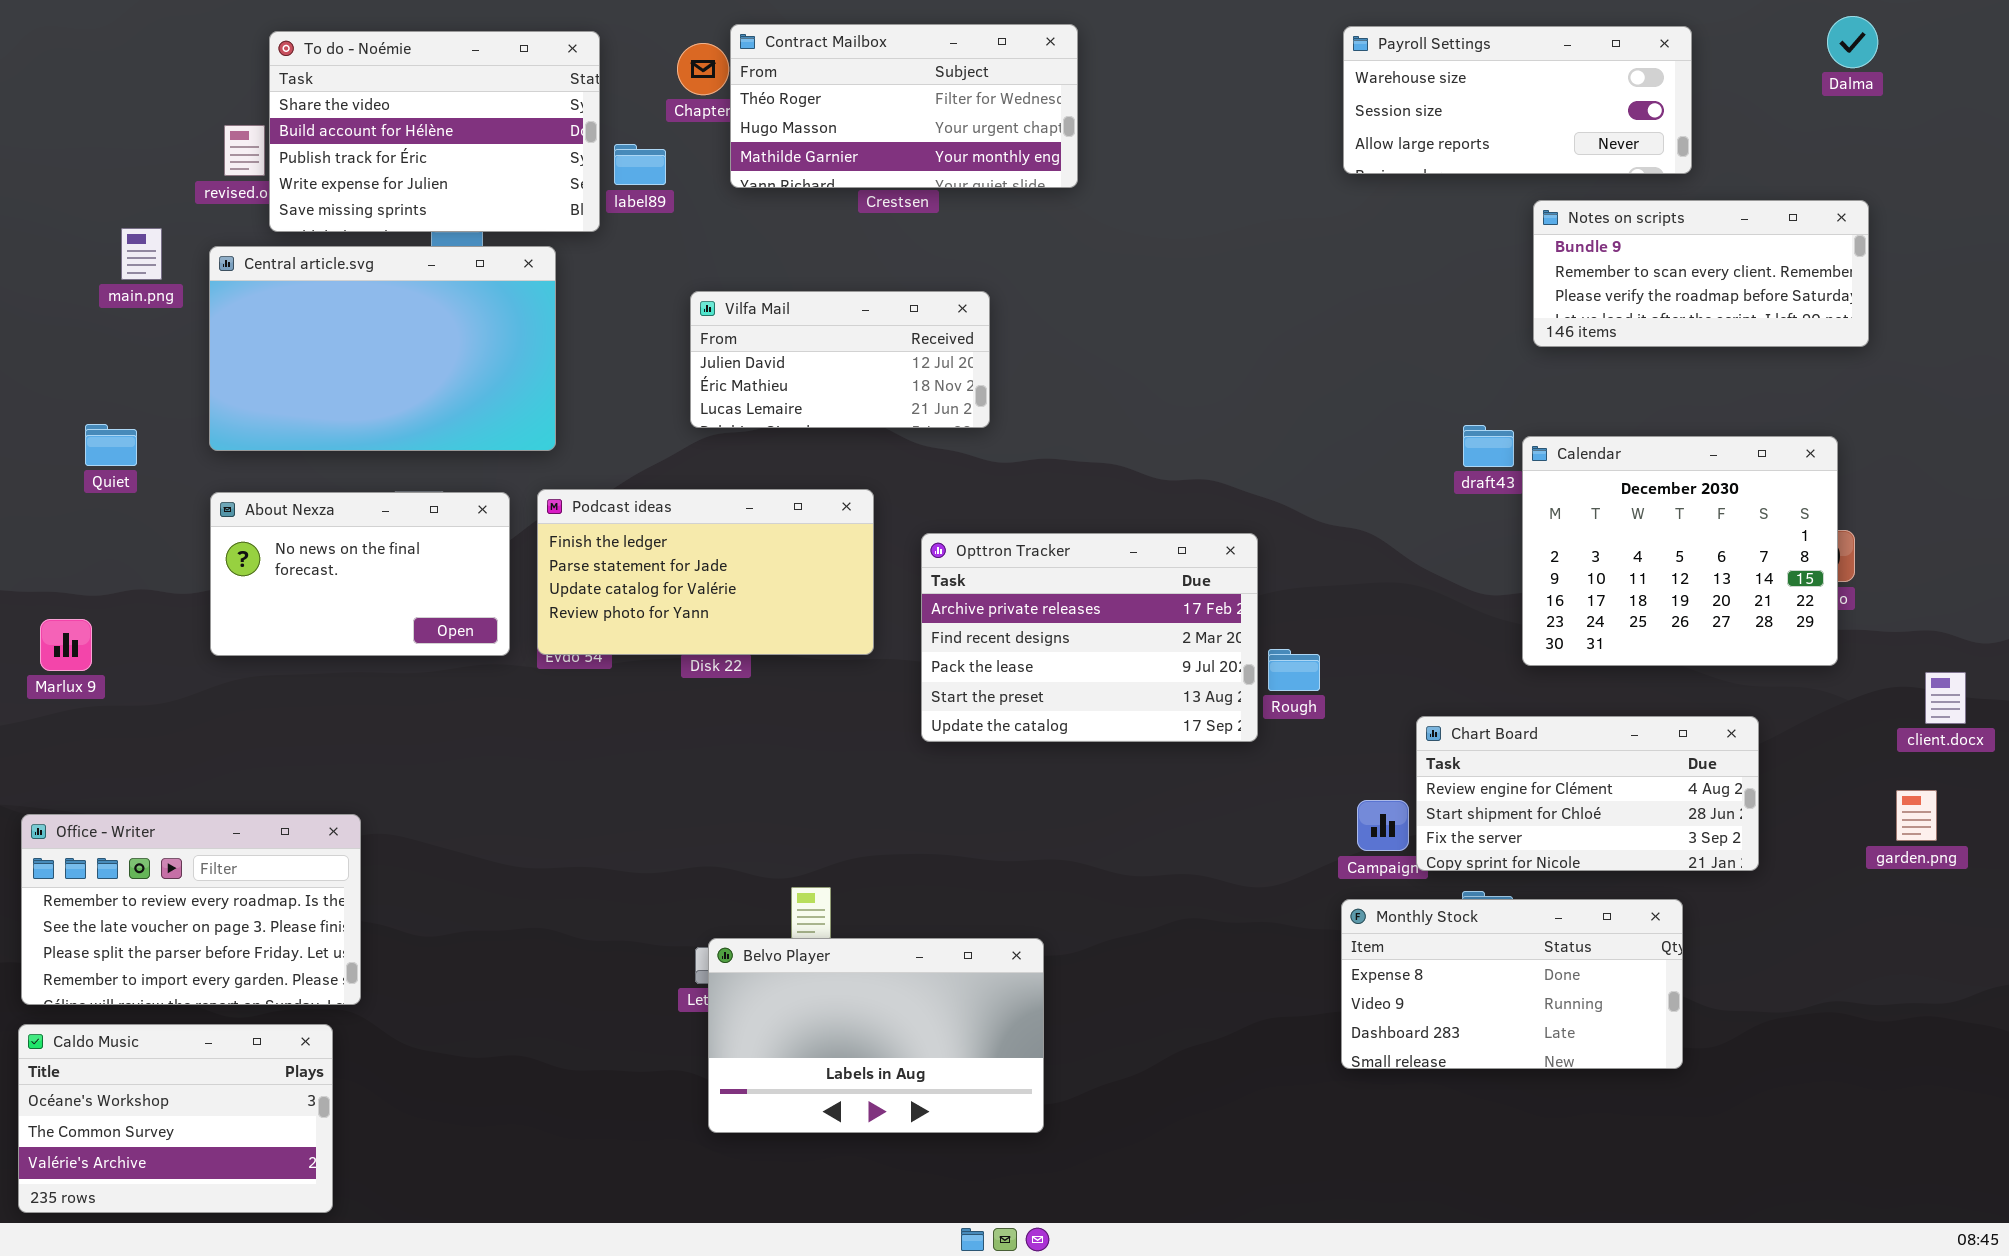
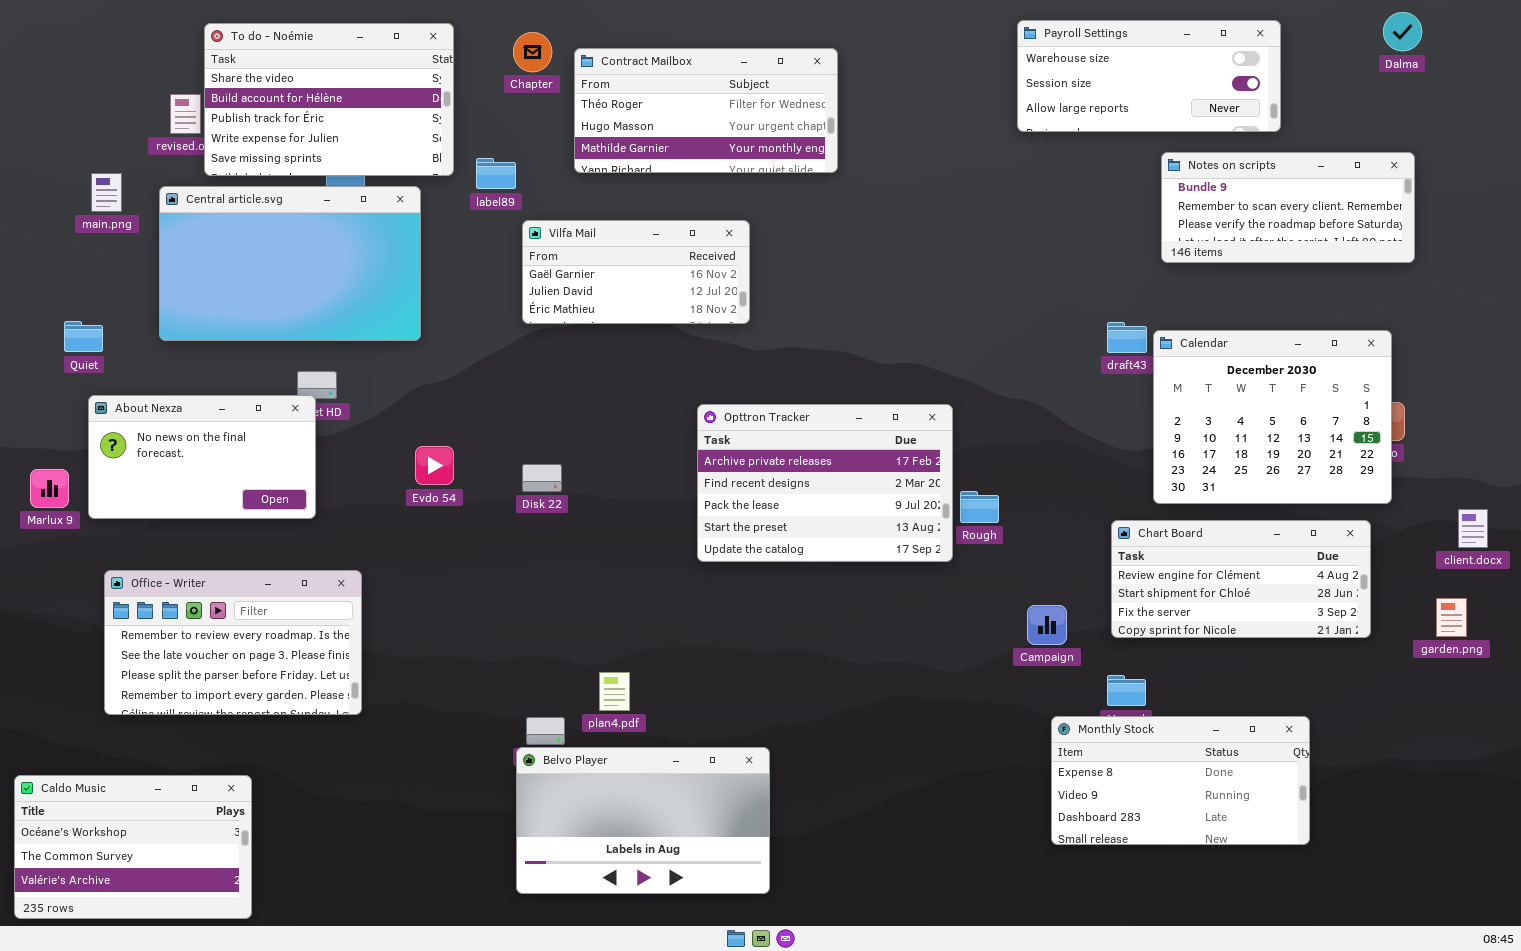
Contract Mailbox: [730,24,1078,188] -> [574,48,838,173], moved
label89: [614,144,666,185] -> [476,158,516,189], moved
Vilfa Mail: [690,291,990,428] -> [522,220,750,324], scrolled up 1 row
Podcast ideas: [537,489,874,655] -> none, closed
About Nexza: [210,492,510,656] -> [88,395,316,519], moved
Chart Board: [1416,716,1759,871] -> [1111,520,1371,638], moved
Office - Writer: [21,814,361,1005] -> [104,570,362,715], moved
Monthly Stock: [1341,899,1683,1069] -> [1051,716,1310,845], moved
Belvo Player: [708,938,1044,1133] -> [516,747,770,894], moved

